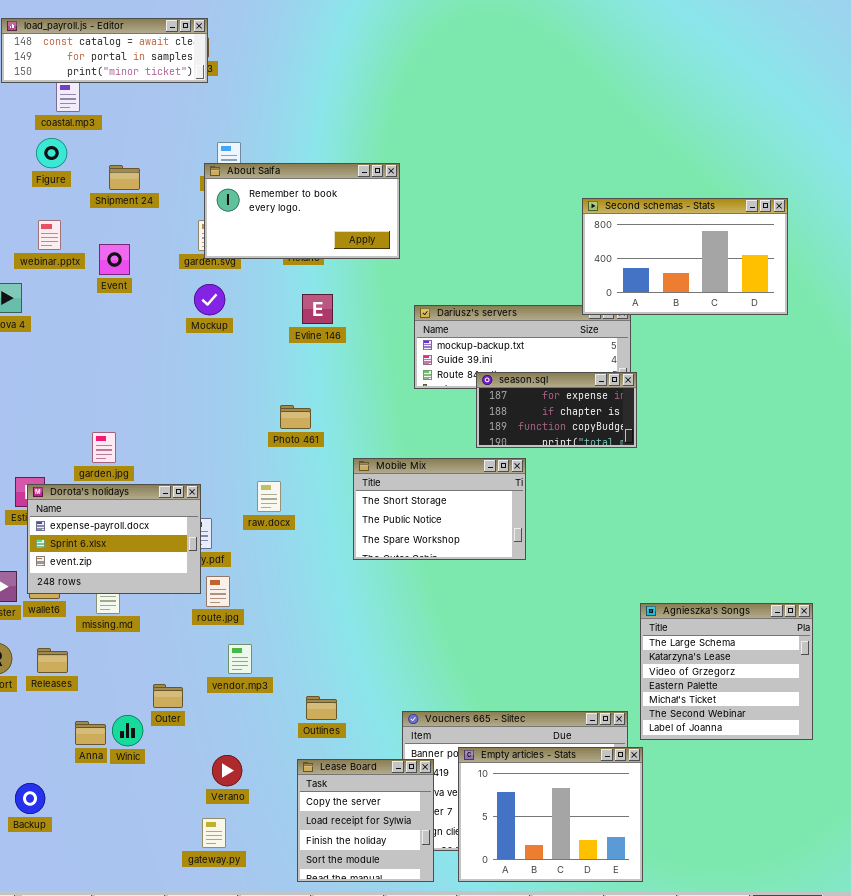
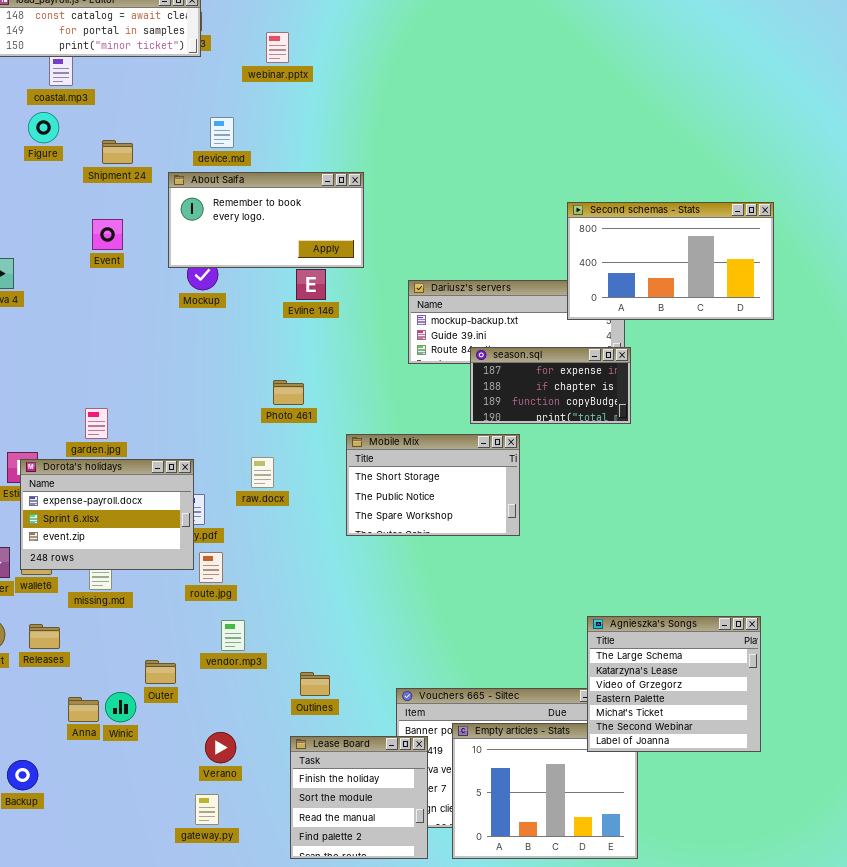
About Salfa: [204,163,400,259] -> [168,172,364,268], moved
Second schemas - Stats: [582,198,788,315] -> [567,202,774,320], moved
webinar.pptx: [38,220,61,250] -> [266,32,289,63], moved
Agnieszka's Songs: [640,603,813,740] -> [587,616,761,752], moved
Lease Board: [297,759,434,882] -> [290,736,428,859], scrolled down 2 rows

